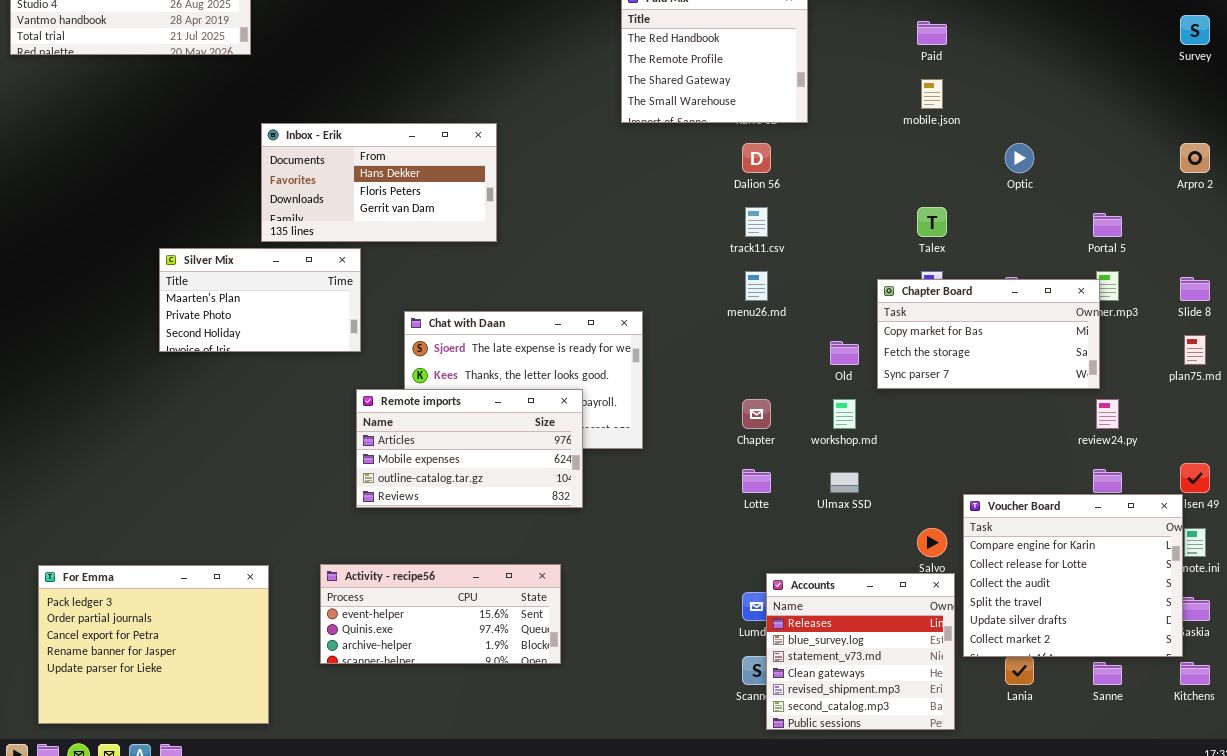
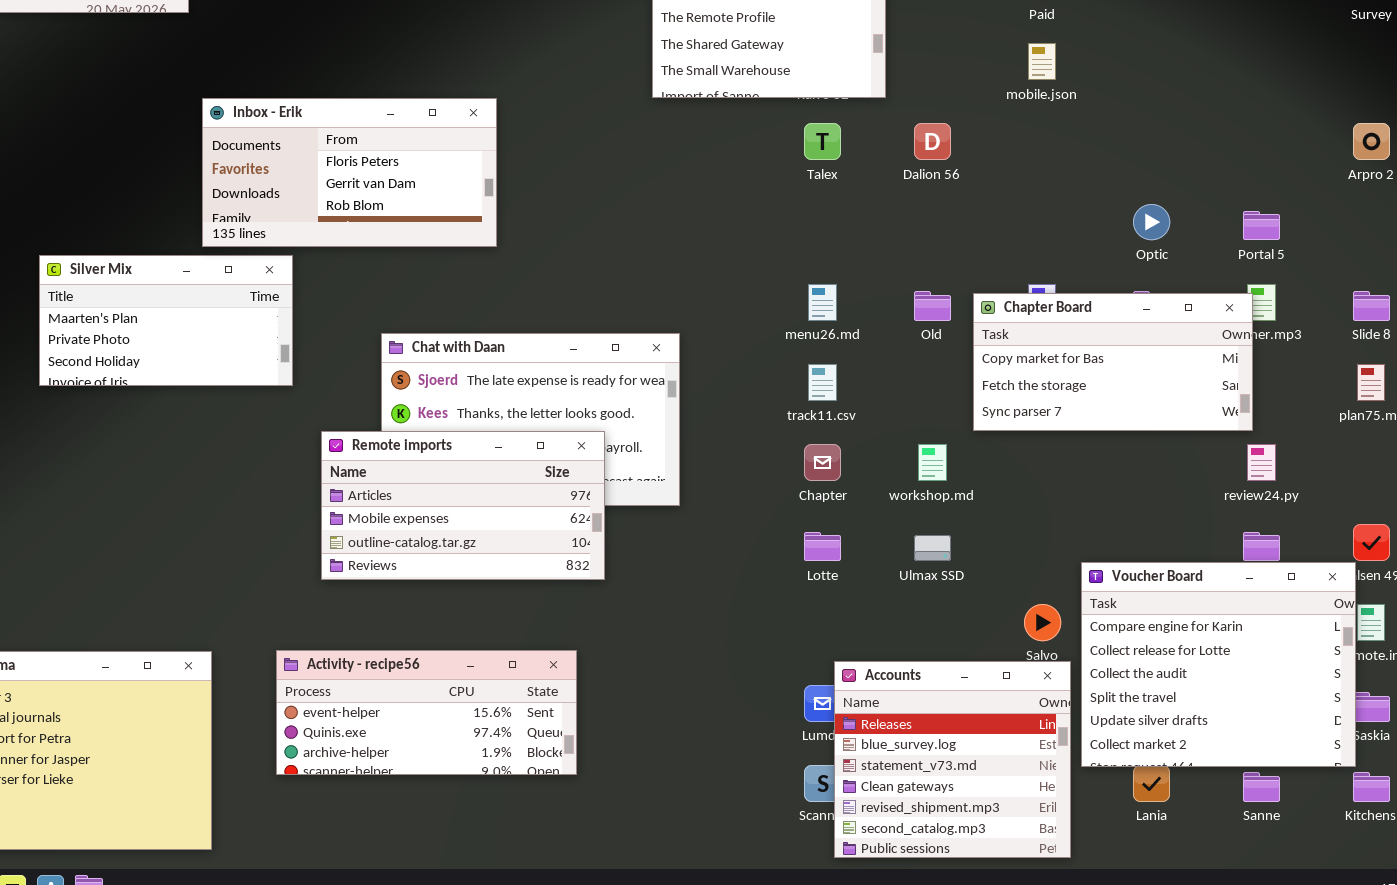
Inbox - Erik: [261,123,497,242] -> [202,98,497,247], scrolled down 1 row
Dalion 56: [742,143,771,173] -> [914,123,951,160], moved
Optic: [1005,143,1034,173] -> [1133,204,1170,240], moved
track11.csv: [745,207,768,237] -> [808,364,837,401], moved
Talex: [917,207,947,237] -> [804,123,841,160], moved
Silver Mix: [159,248,361,352] -> [39,255,293,386], moved
Old: [830,341,859,365] -> [914,291,951,321], moved

